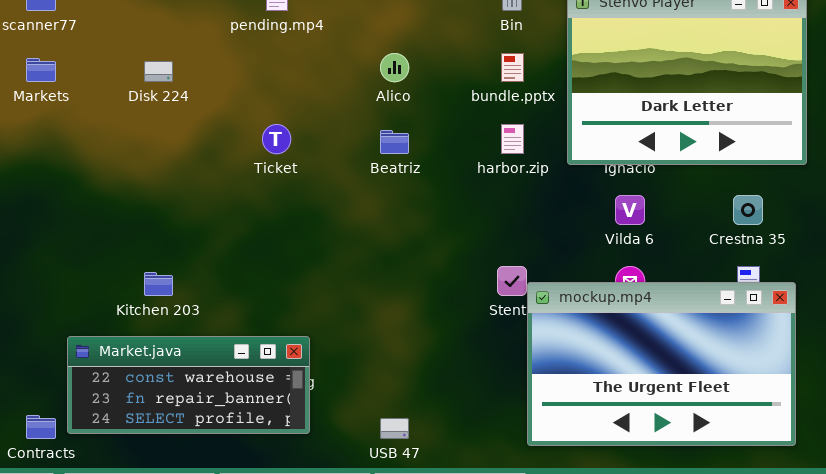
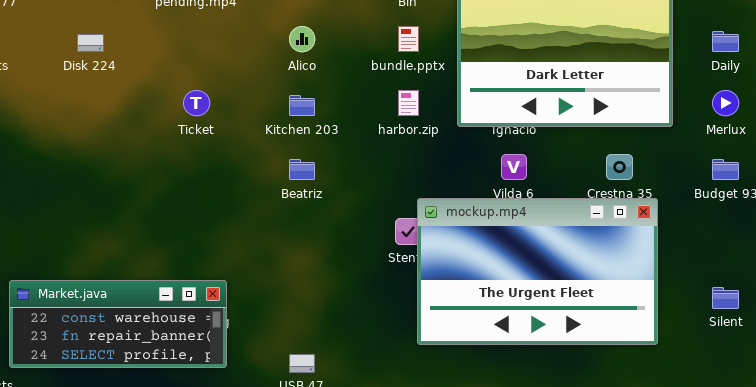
Beatriz: [380,130,409,154] -> [289,159,315,180], moved
Kitchen 203: [144,272,173,296] -> [289,95,315,116], moved
mockup.mp4: [527,282,796,446] -> [417,198,658,345], moved

